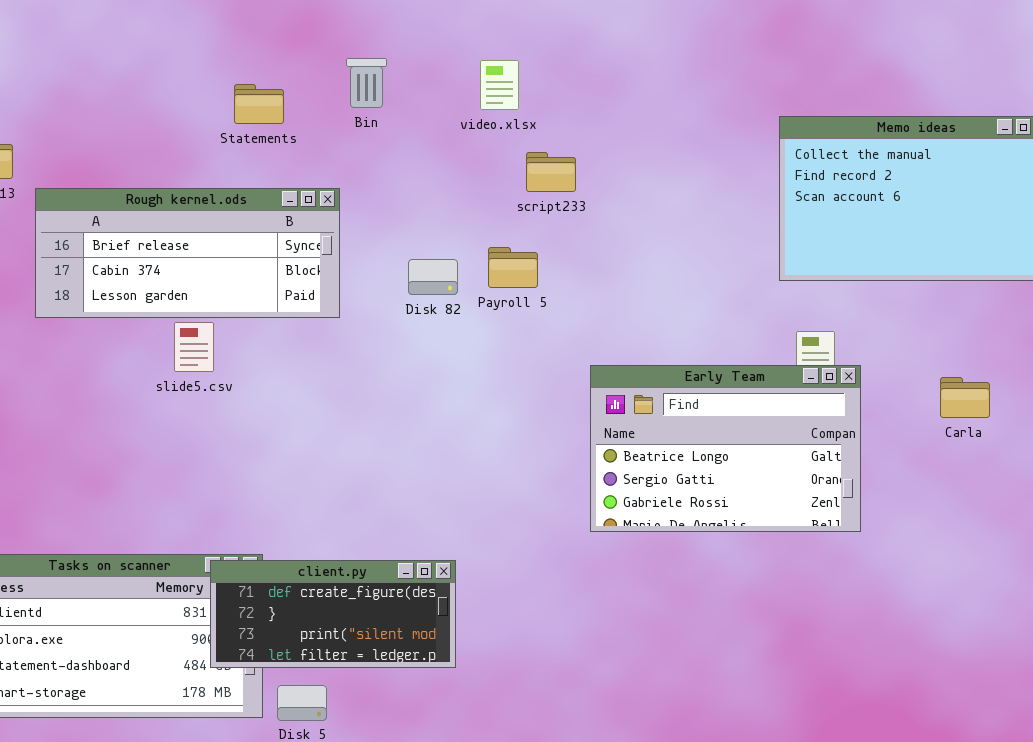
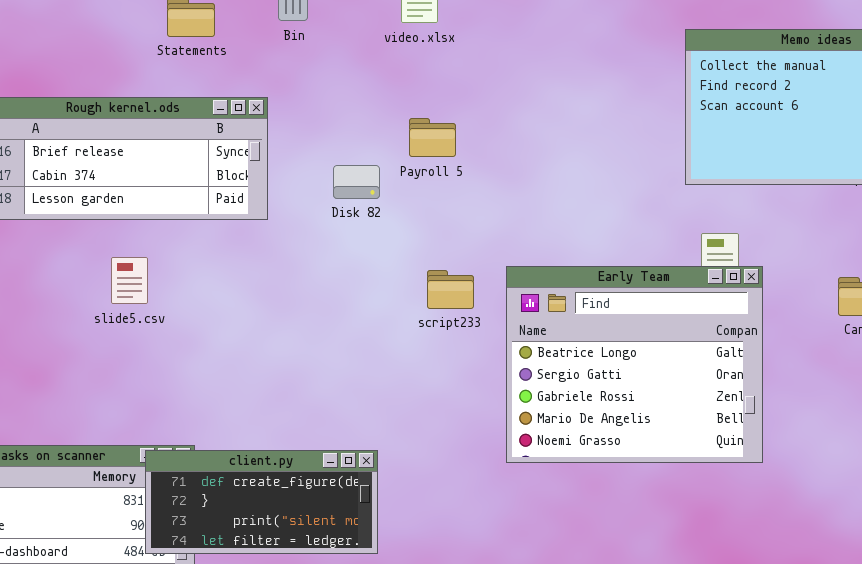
script233: [526,152,576,192] -> [427,270,474,309], moved
Payroll 5: [488,247,538,288] -> [409,118,456,157], moved
slide5.csv: [174,322,214,372] -> [111,257,148,304], moved
Early Team: [590,365,861,532] -> [506,266,763,463], resized

